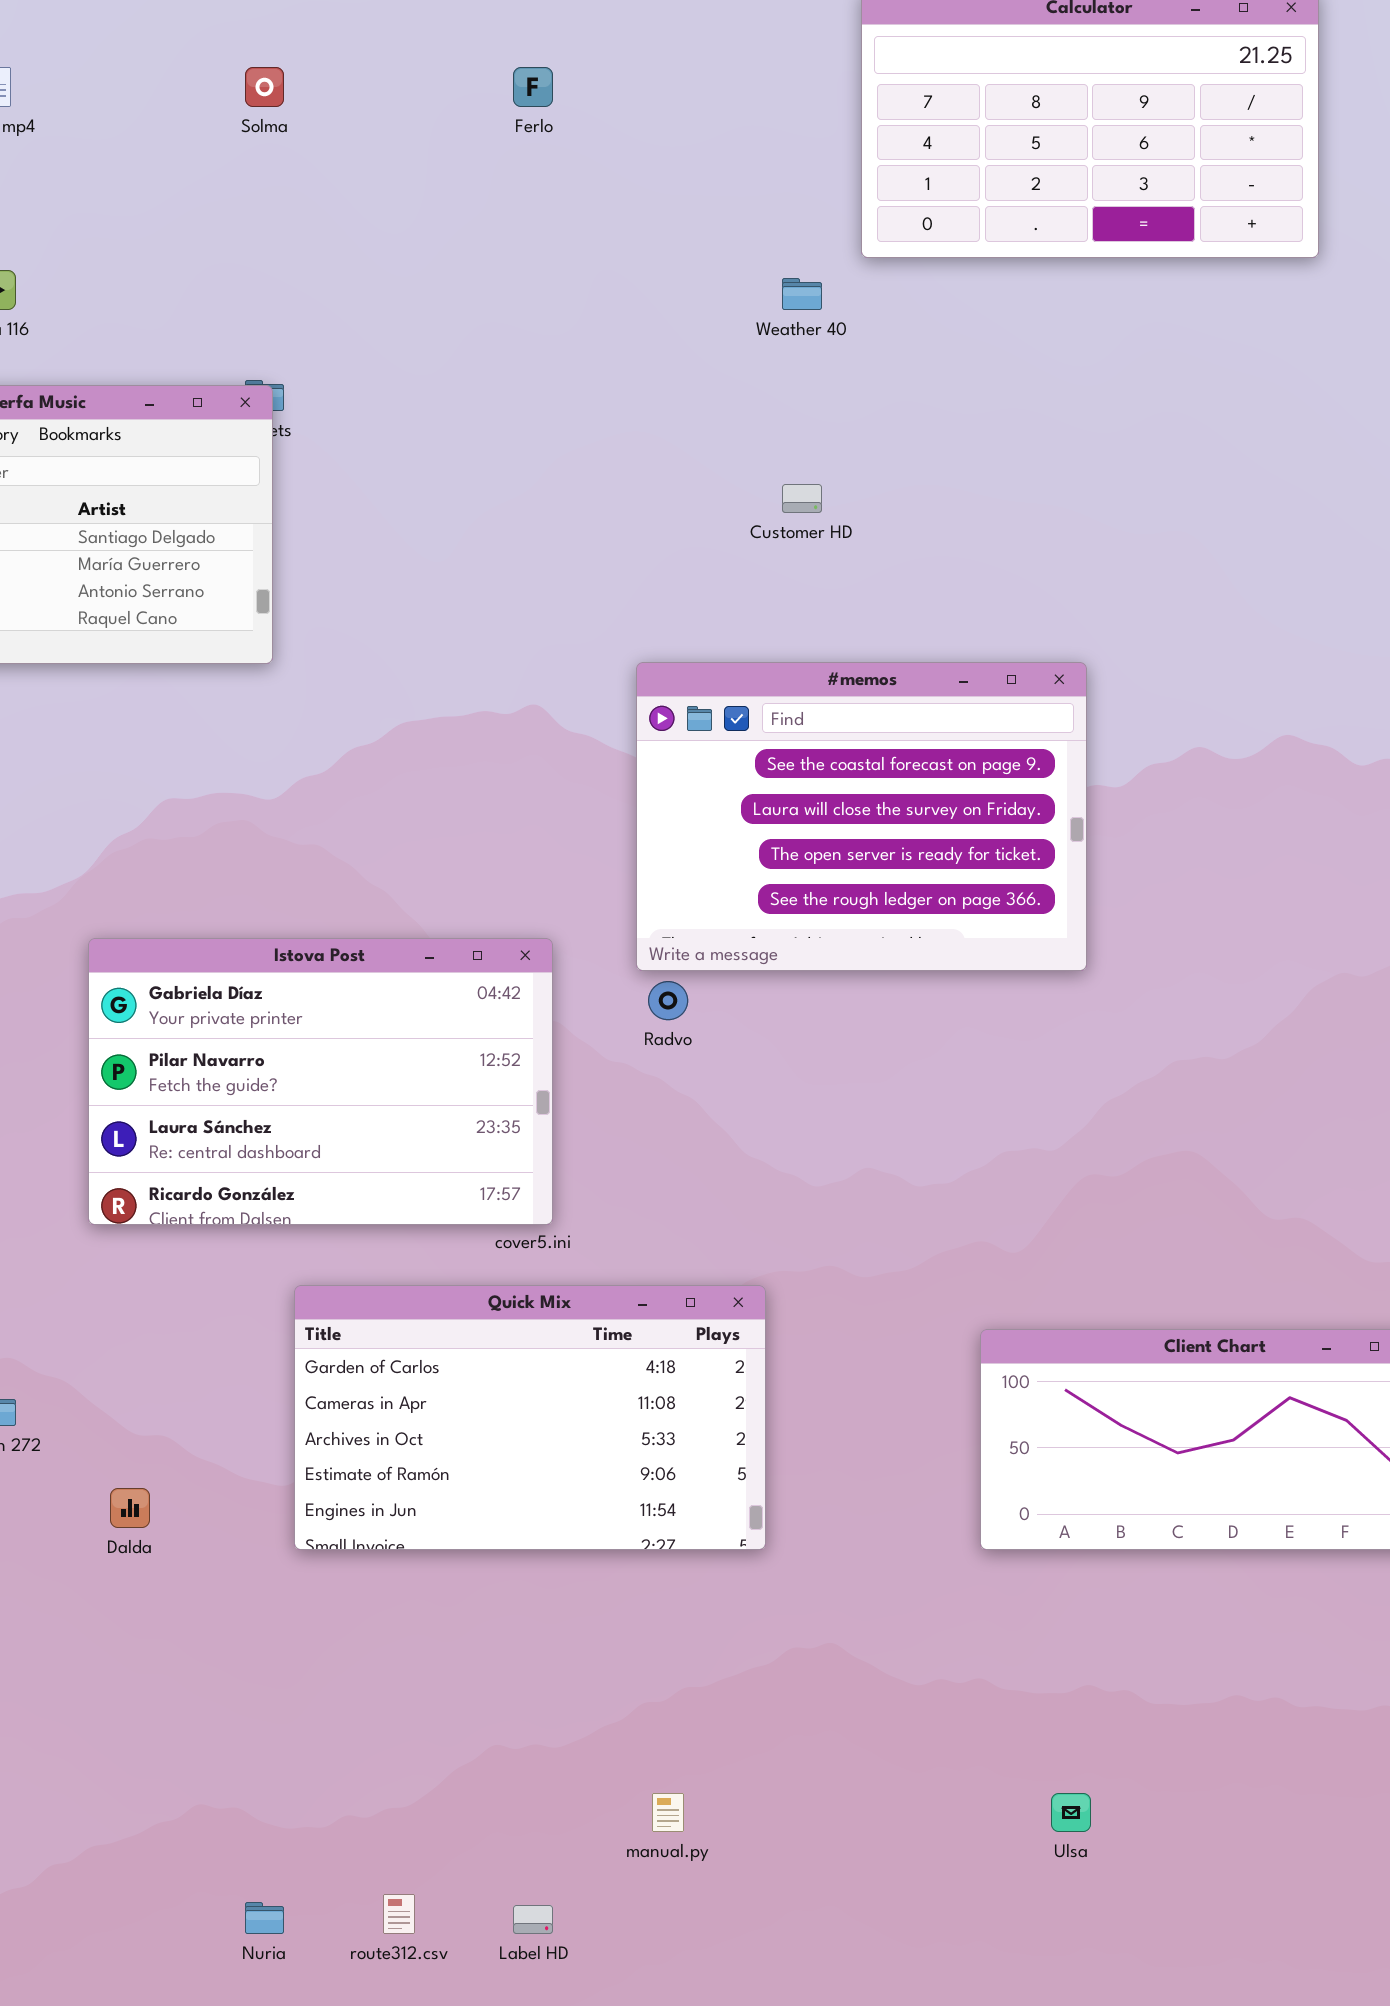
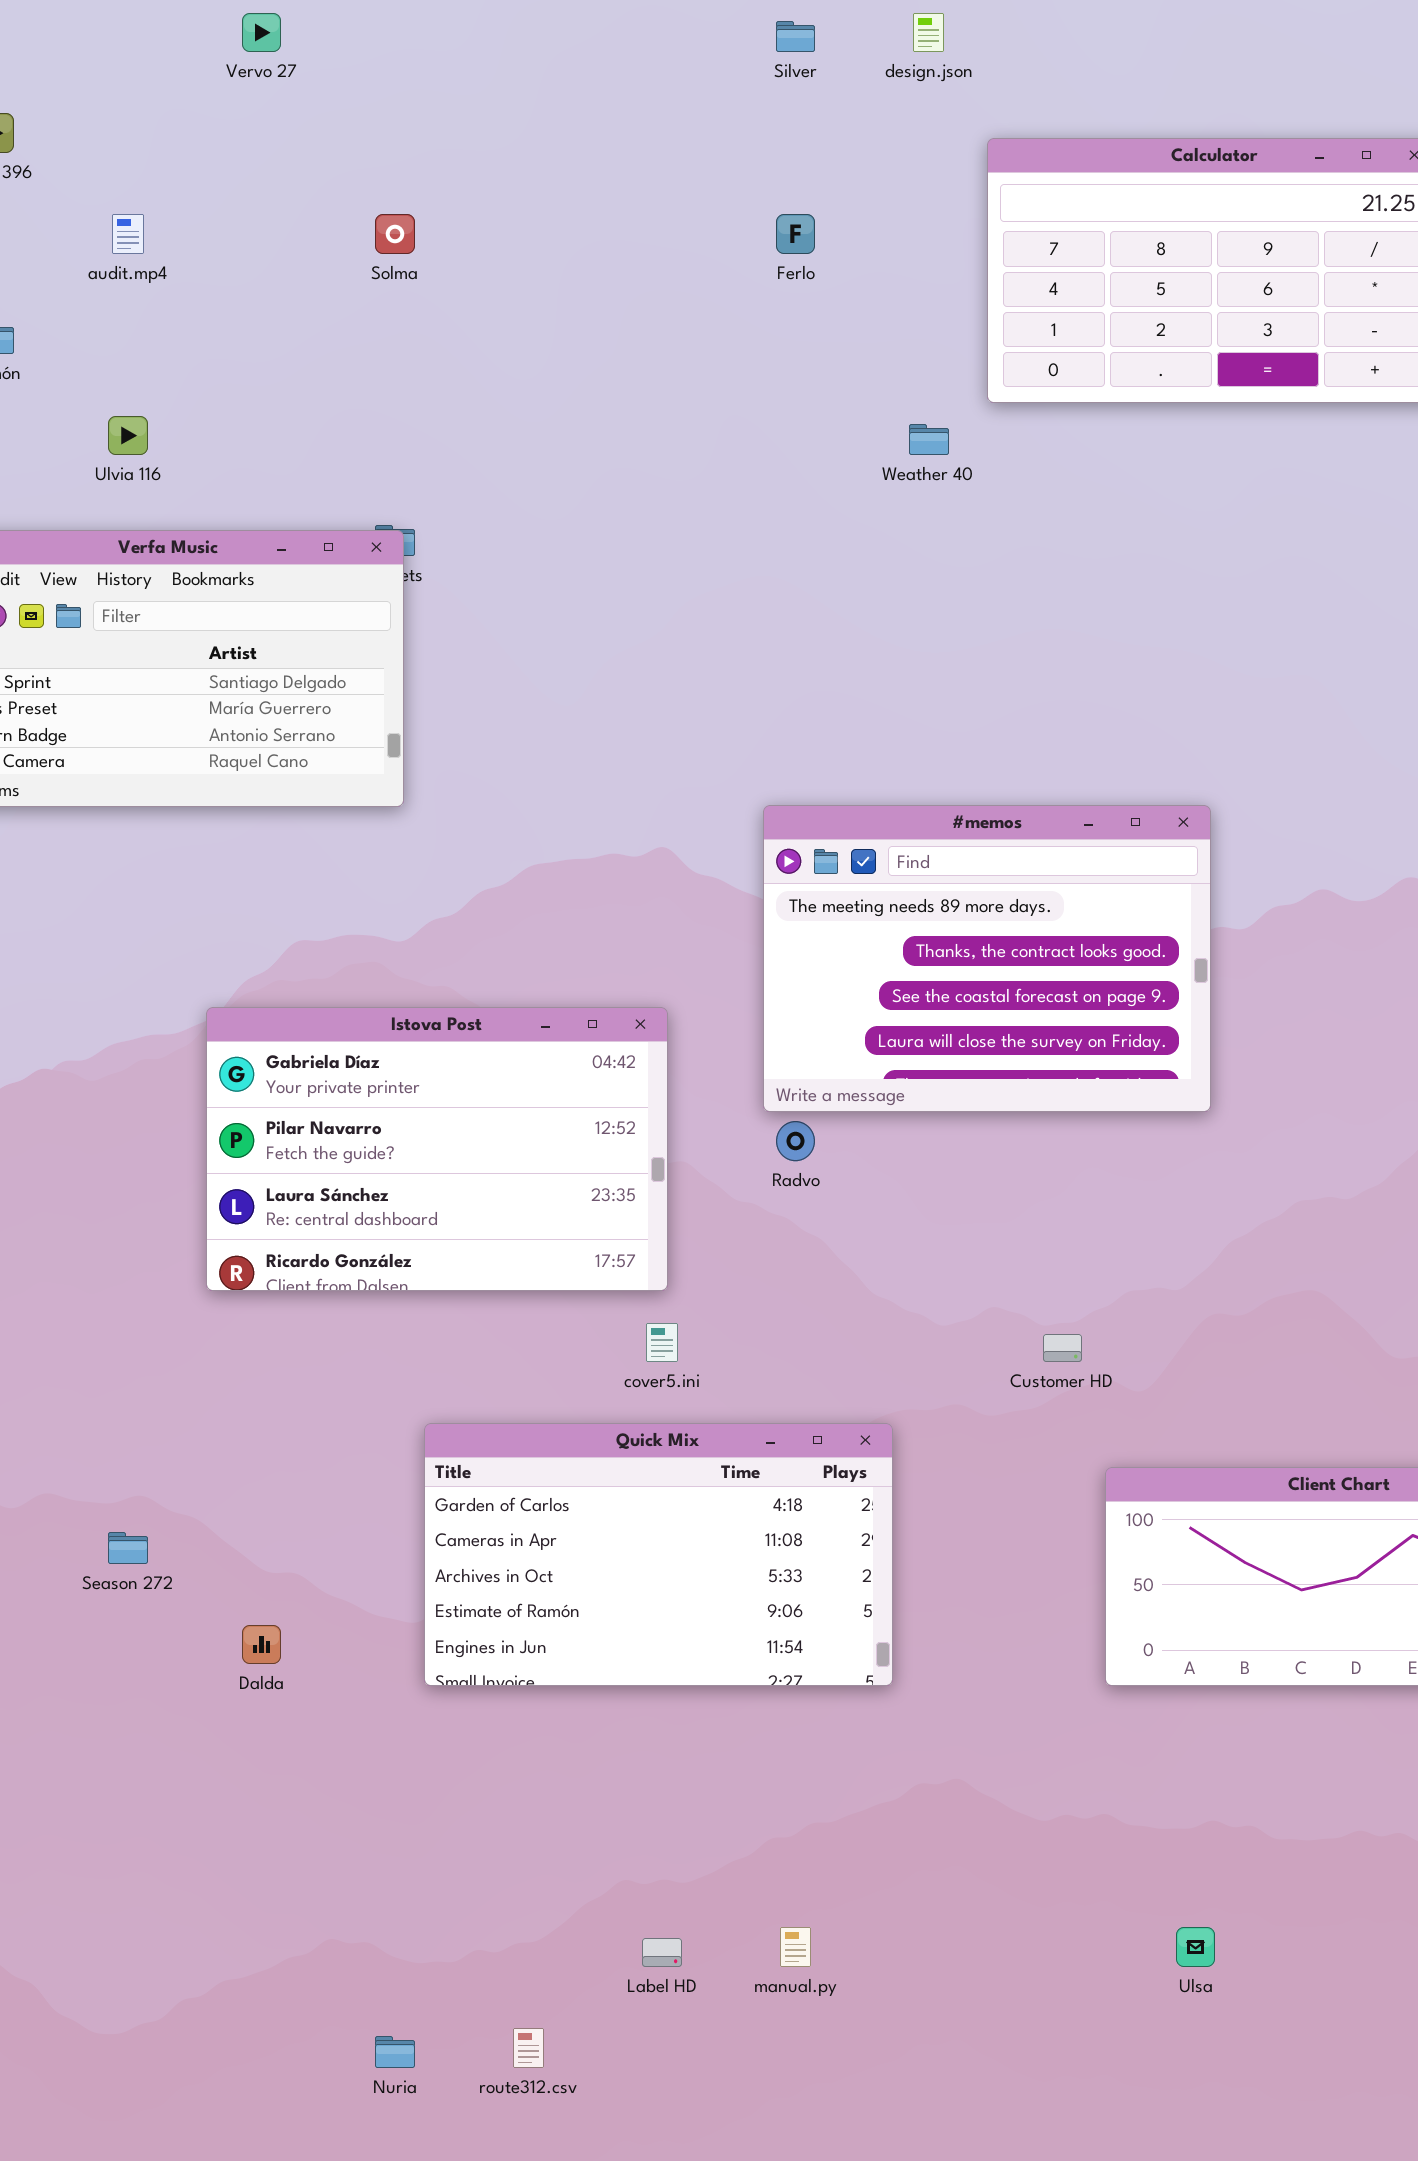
Ferlo: [513,67,553,107] -> [776,214,815,254], moved
Customer HD: [782,484,822,513] -> [1043,1334,1082,1362], moved
#memos: [636,662,1087,971] -> [763,805,1211,1112], scrolled up 2 rows
Istova Post: [88,938,553,1225] -> [206,1007,668,1291], moved
Label HD: [513,1905,553,1934] -> [642,1938,682,1967], moved

